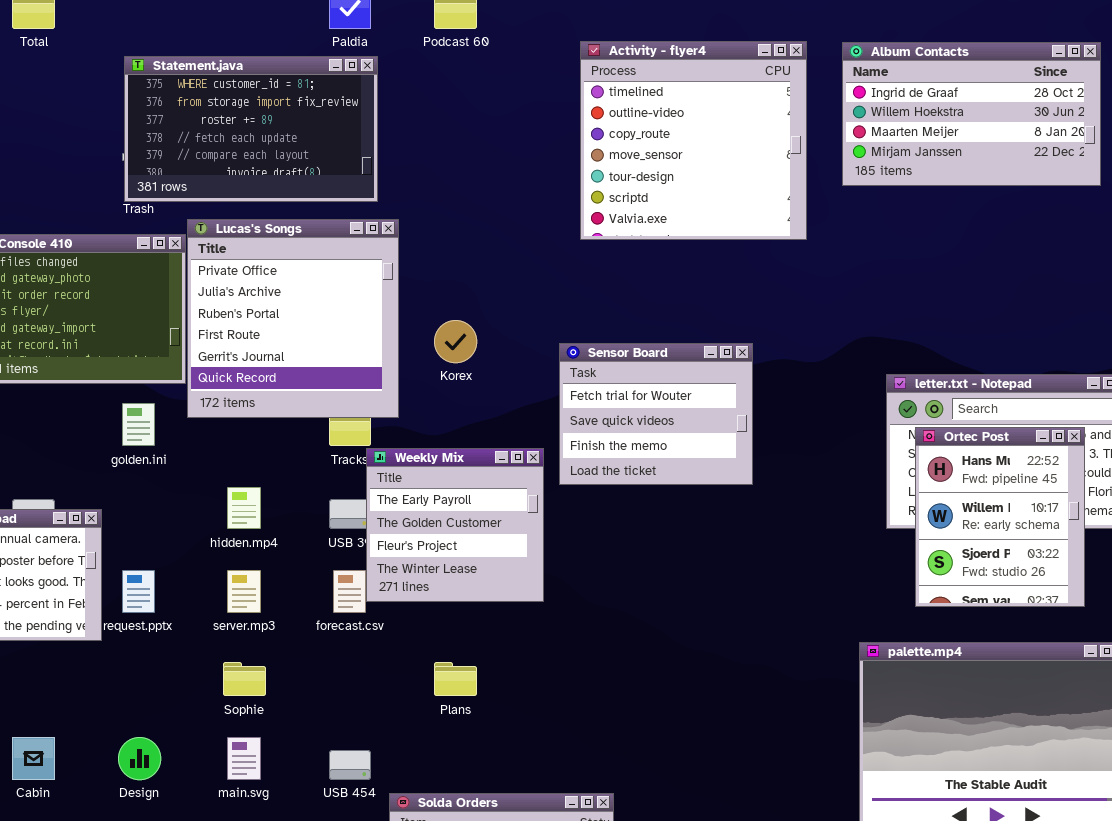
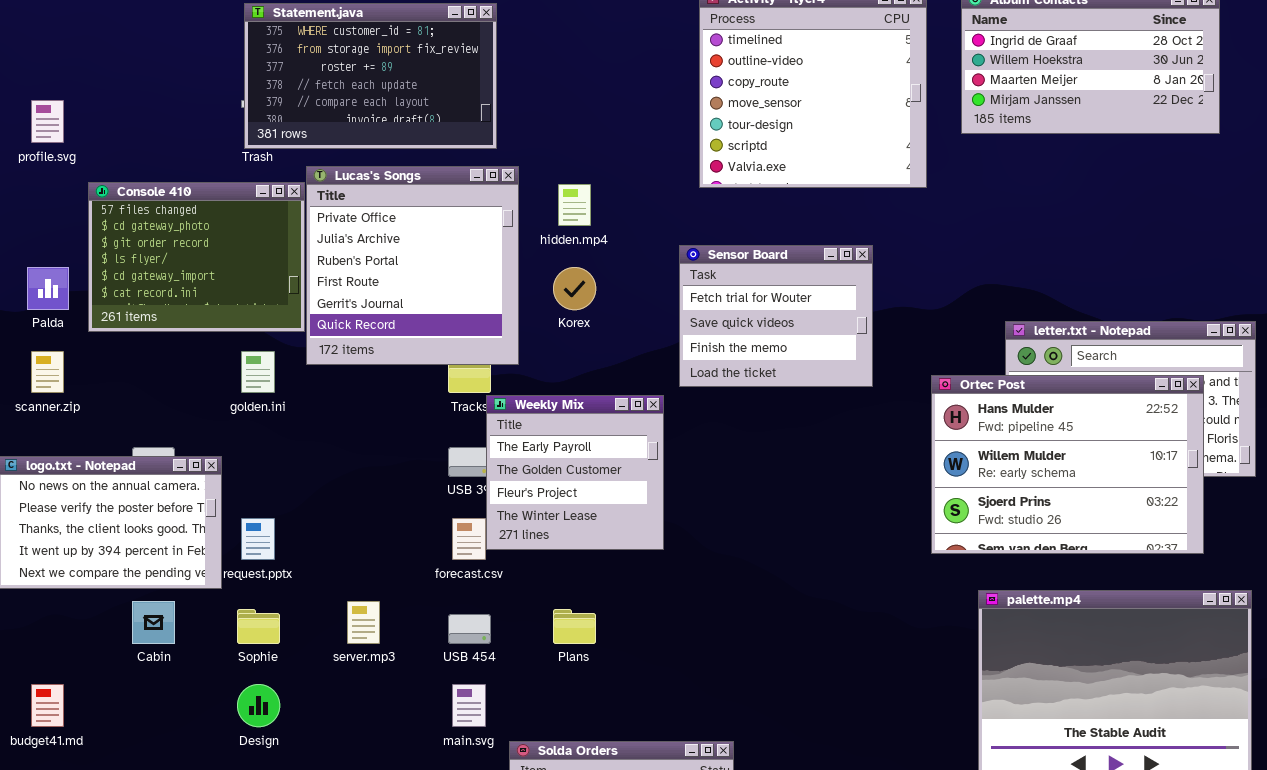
Sensor Board: [559,343,753,485] -> [679,245,873,387], moved
Ortec Post: [915,427,1085,607] -> [931,375,1204,554], resized
hidden.mp4: [227,487,261,529] -> [558,184,591,226], moved
server.mp3: [227,570,261,613] -> [347,601,380,644], moved
Sophie: [223,662,266,696] -> [237,609,280,644], moved
Cabin: [12,737,55,780] -> [132,601,175,644], moved
main.svg: [227,737,261,780] -> [452,684,486,727], moved
USB 454: [329,750,371,780] -> [448,614,491,644], moved

